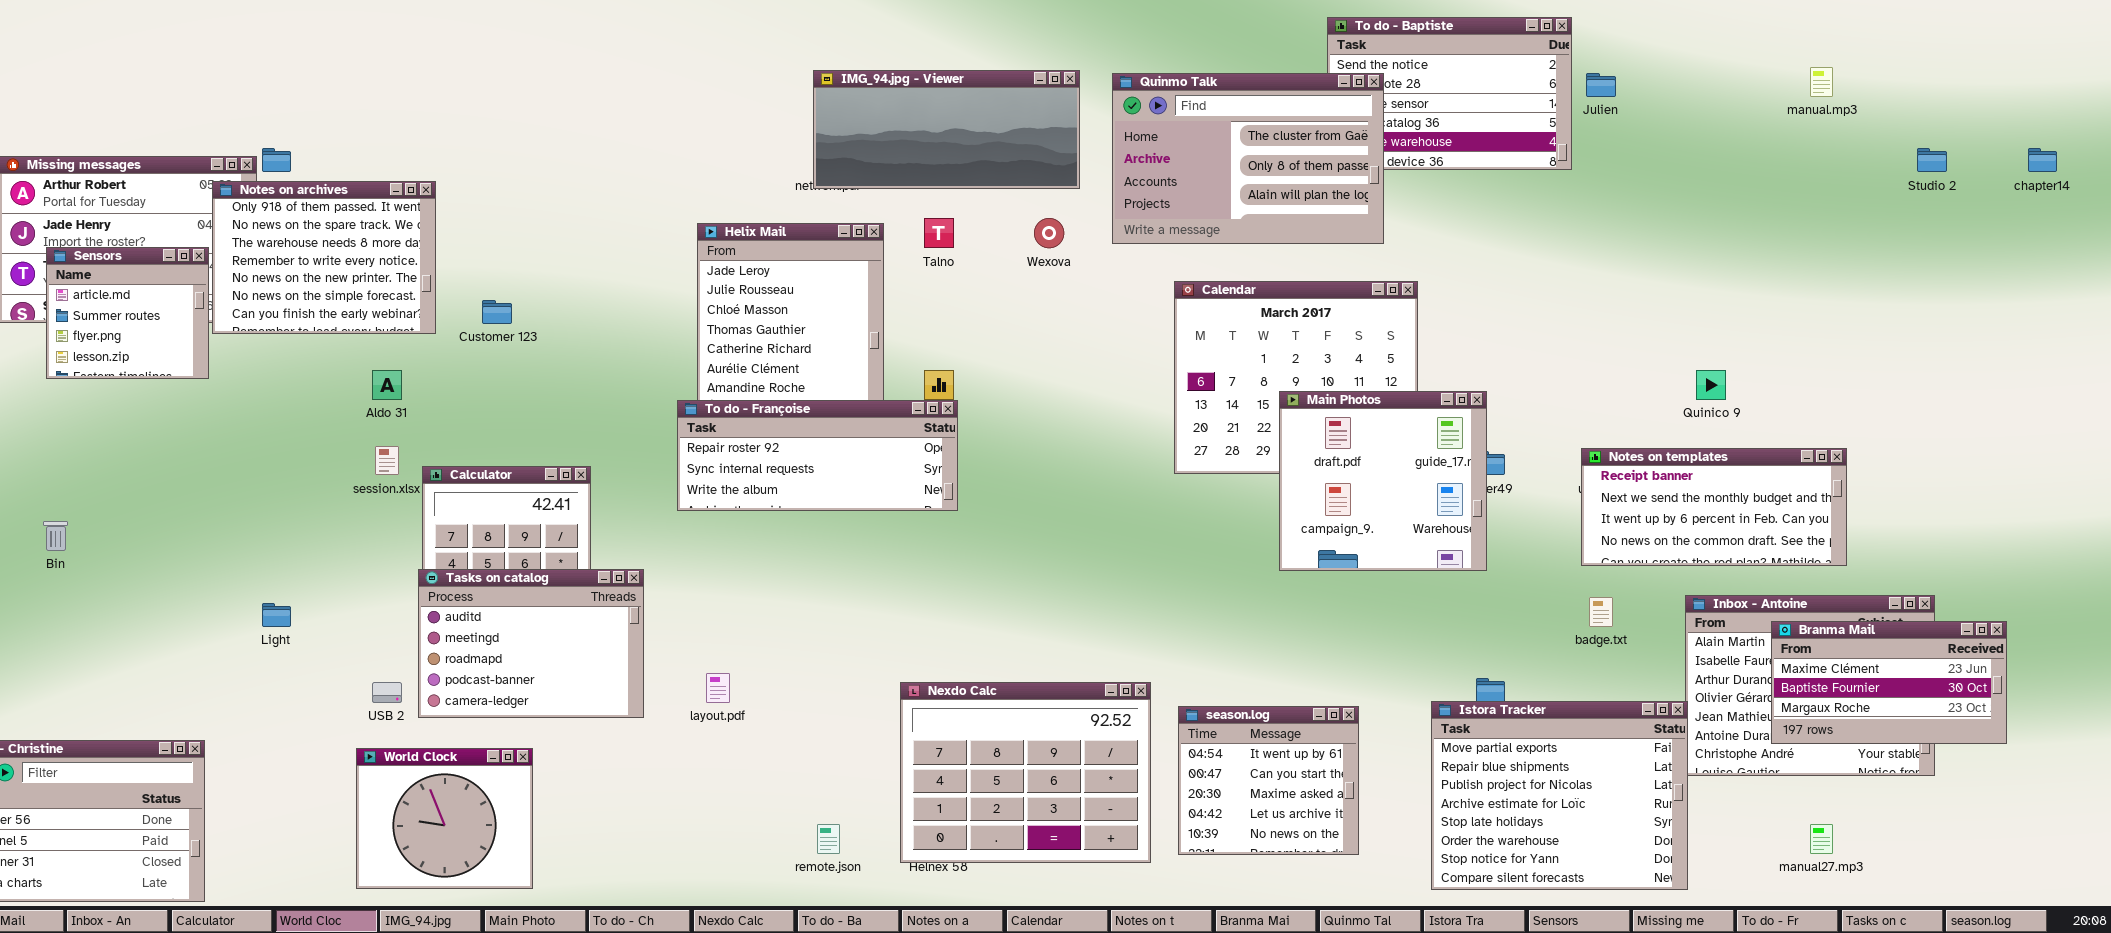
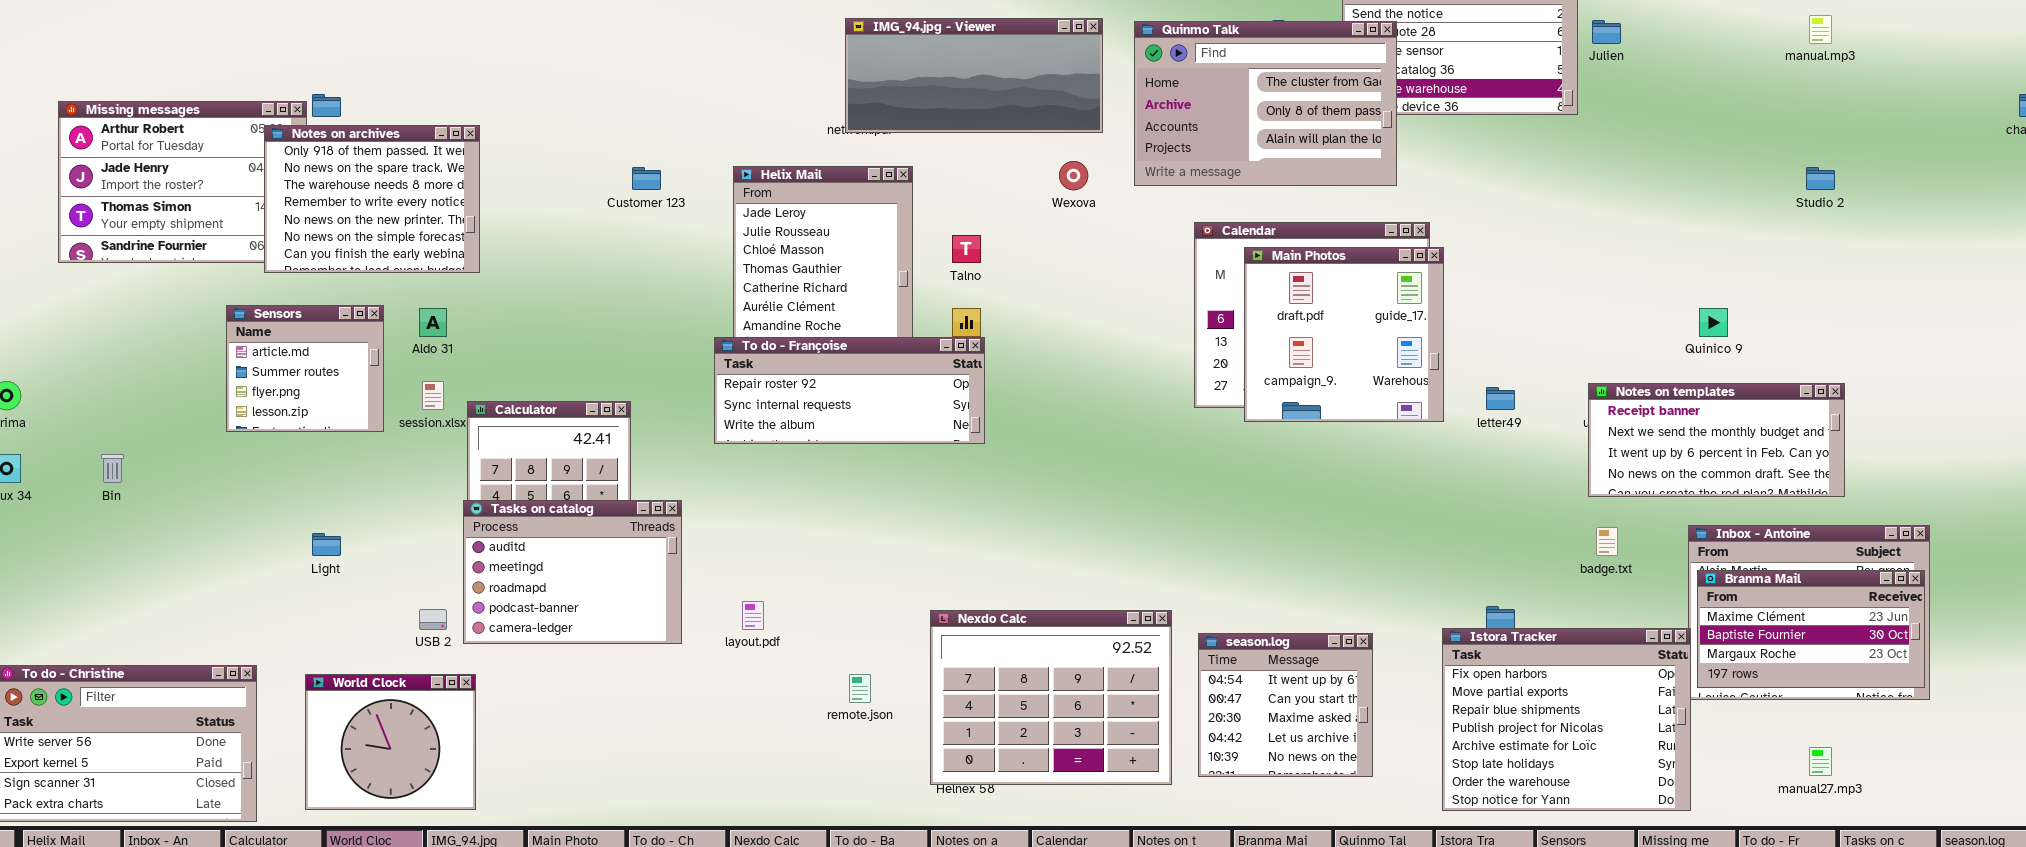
Studio 2: [1917,148,1947,172] -> [1806,167,1835,190], moved
Talno: [924,218,954,248] -> [952,235,981,263], moved
Sensors: [46,247,209,379] -> [226,305,384,432], moved
Customer 123: [482,300,512,324] -> [632,167,661,190], moved
Main Photos: [1279,391,1487,571] -> [1244,247,1444,422], moved
Branma Mail: [1771,621,2007,744] -> [1697,570,1925,688], moved
Istora Tracker: [1431,701,1688,890] -> [1442,628,1691,811], scrolled up 1 row
World Clock: [356,748,533,889] -> [305,674,476,810], moved
remote.json: [817,824,840,854] -> [849,674,871,703], moved

